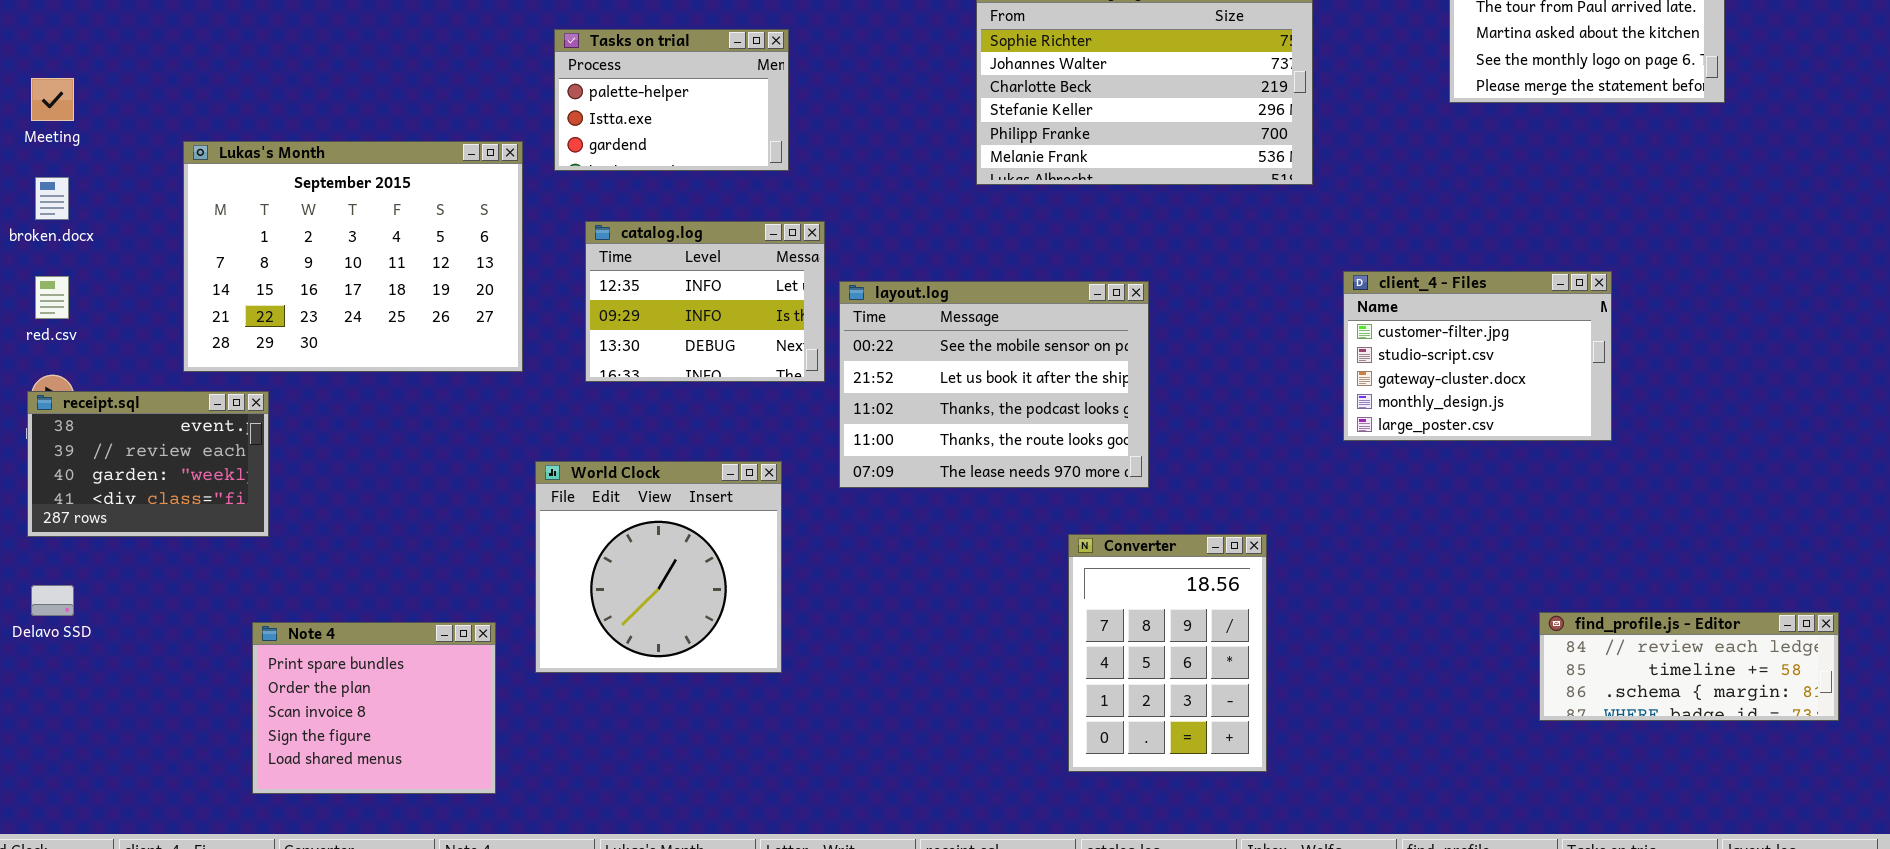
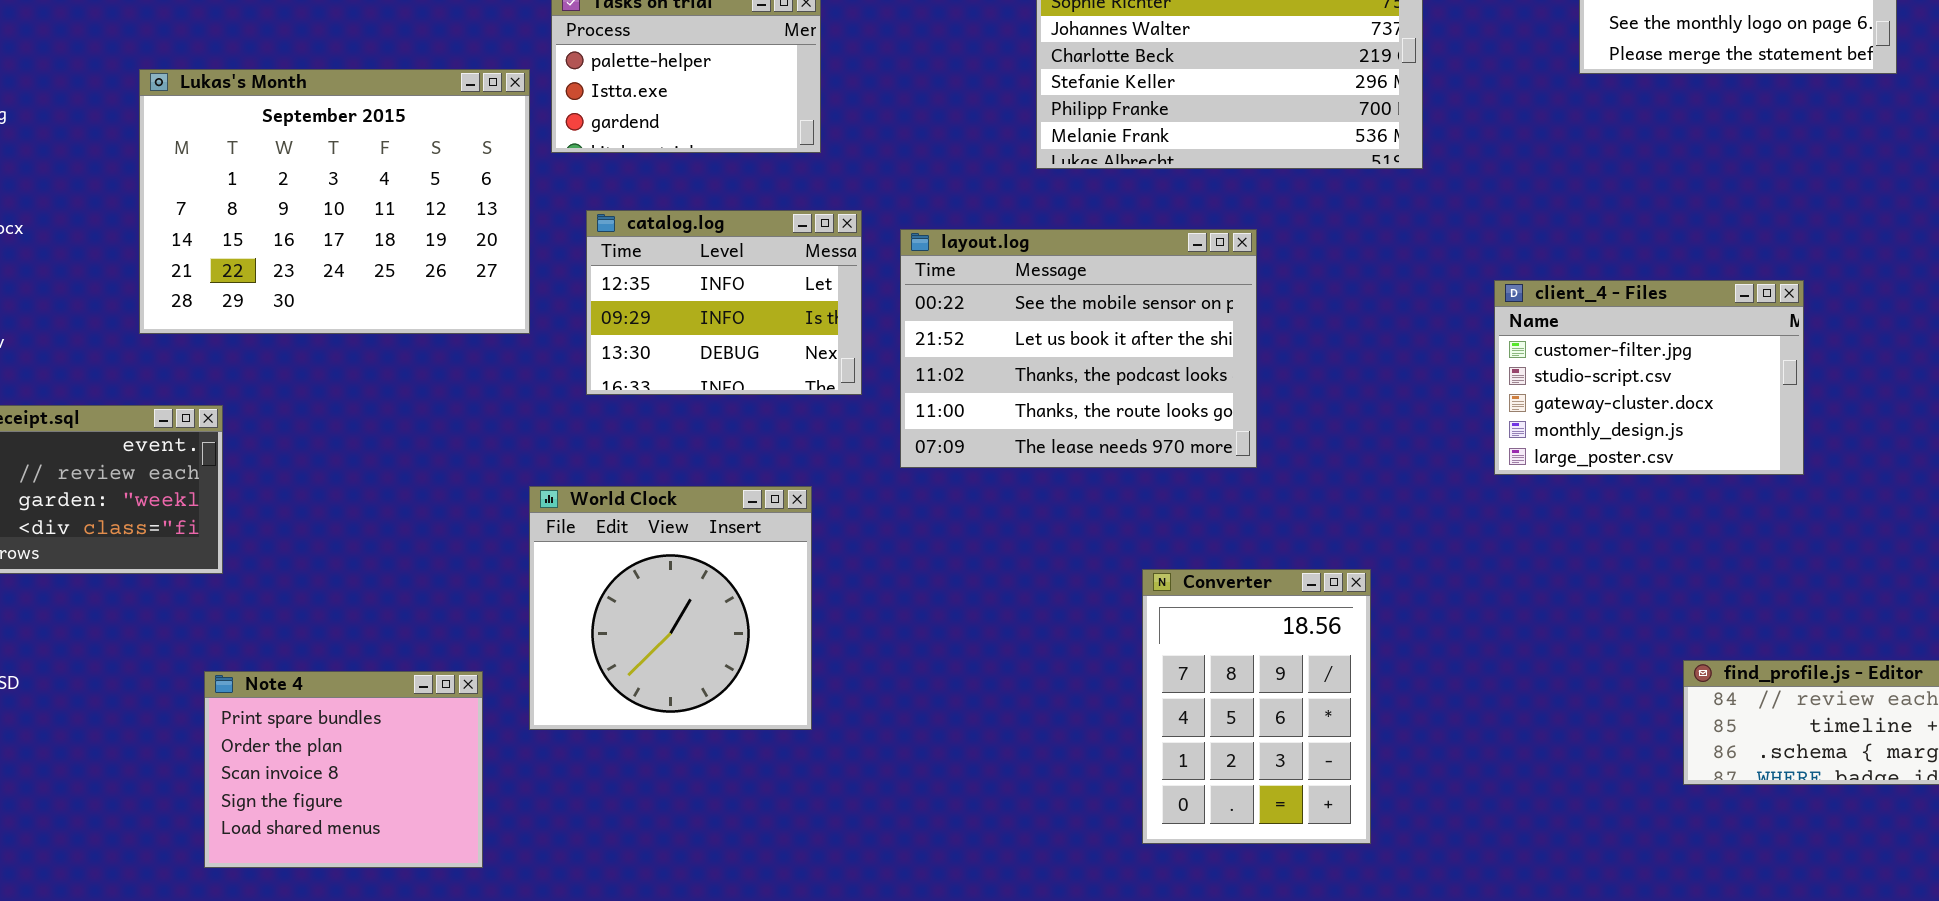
Lukas's Month: [183,141,523,372] -> [139,69,530,334], moved
client_4 - Files: [1343,271,1612,441] -> [1494,280,1804,475], moved
layout.log: [839,281,1149,488] -> [900,229,1257,468], moved

